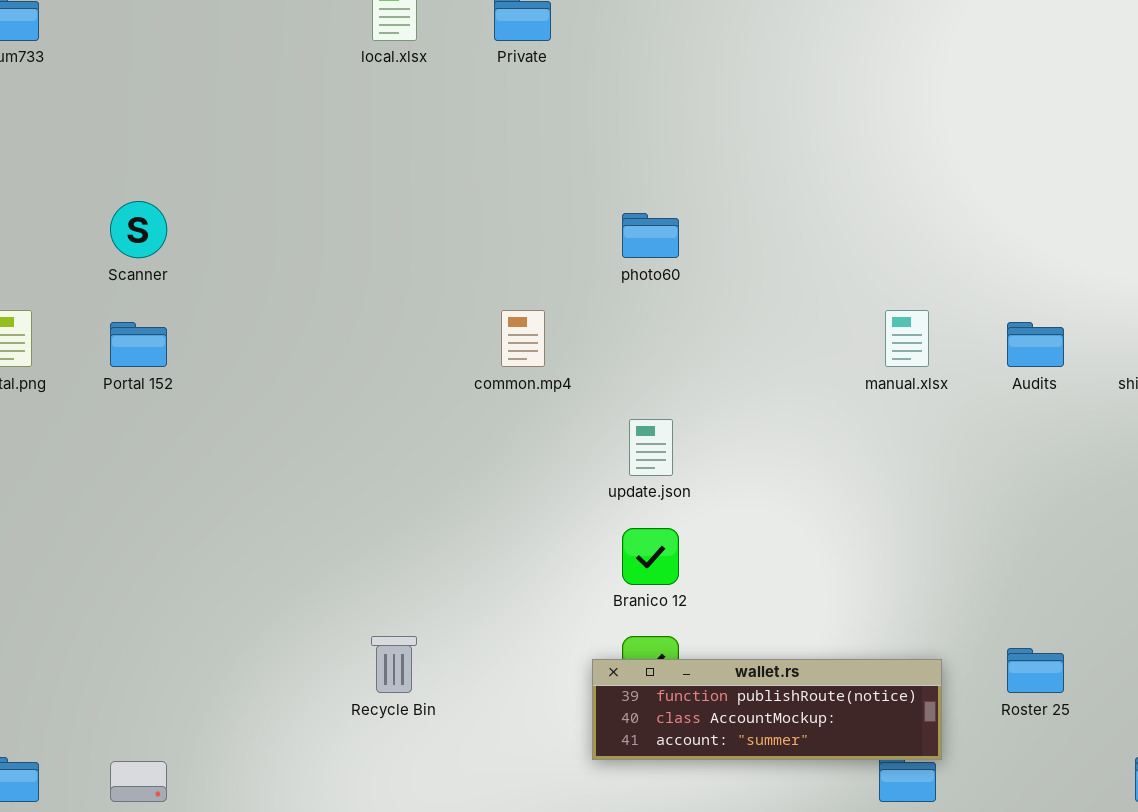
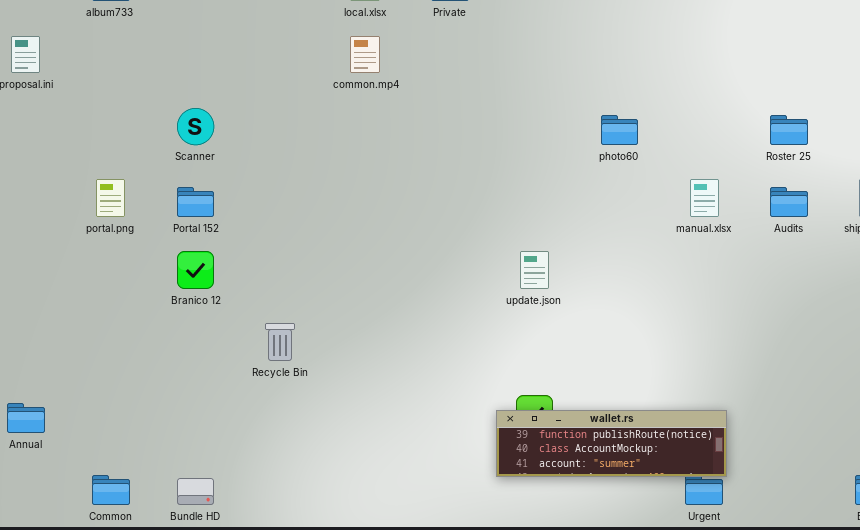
photo60: [622,213,679,258] -> [601,115,638,145], moved
common.mp4: [501,310,545,367] -> [350,36,380,73], moved
Branico 12: [622,528,679,585] -> [177,251,214,289], moved
Recycle Bin: [371,636,417,693] -> [265,323,295,361], moved
Roster 25: [1007,648,1064,693] -> [770,115,808,145], moved

